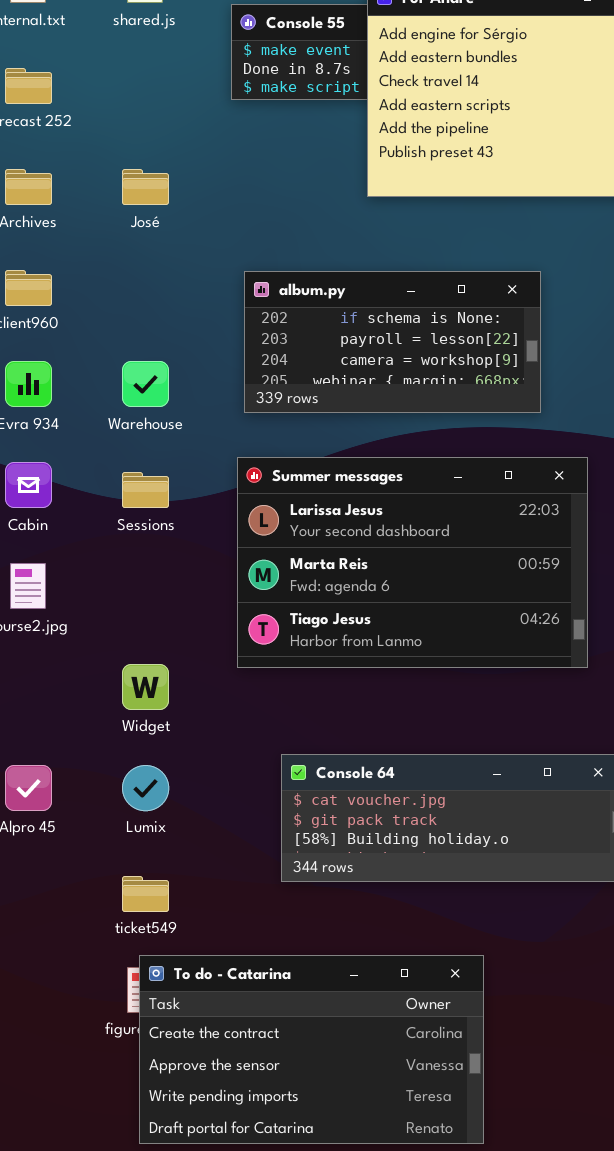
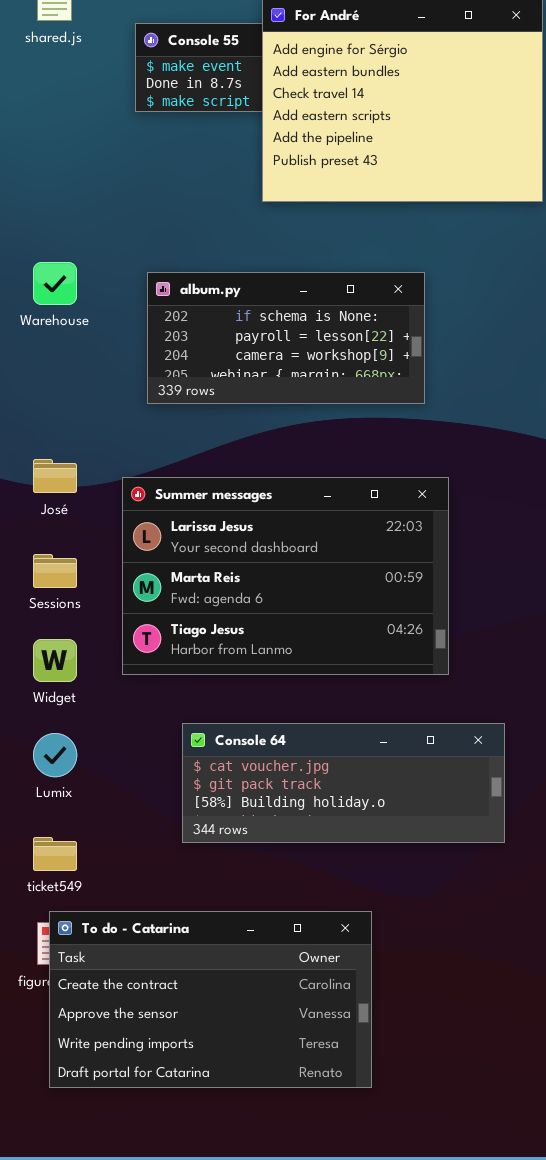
José: [122,169,169,205] -> [33,459,77,493], moved
Warehouse: [122,361,169,407] -> [33,262,77,305], moved
Summer messages: [237,457,588,668] -> [122,477,449,675], moved
Sessions: [122,472,169,508] -> [33,554,77,588], moved

